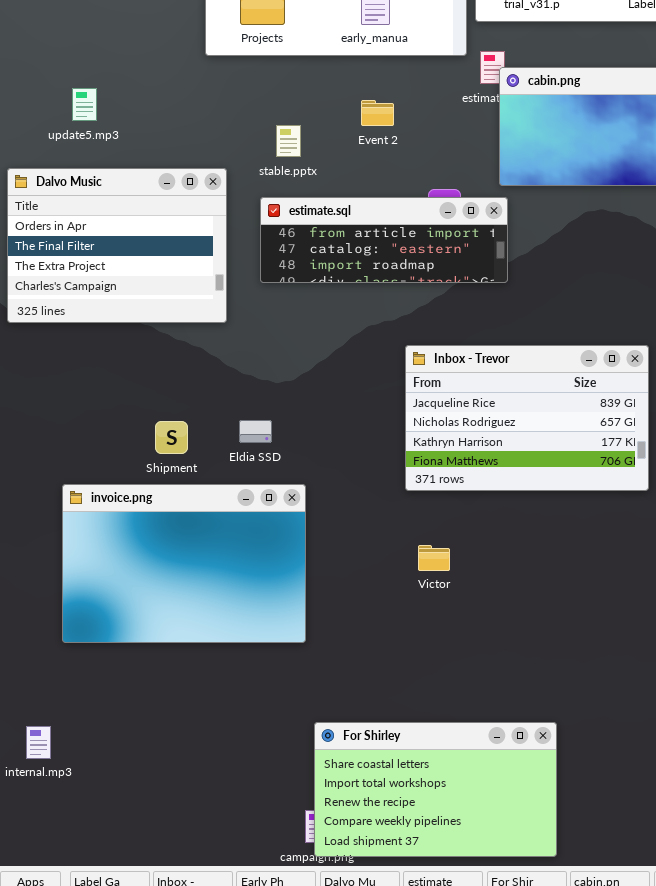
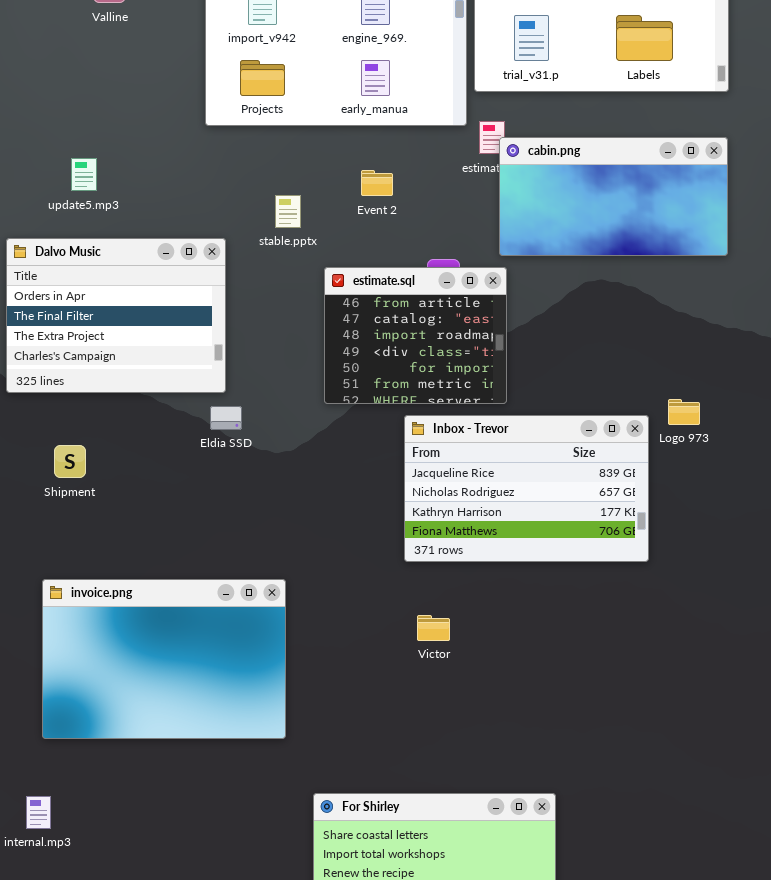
estimate.sql: [260,197,508,283] -> [324,267,507,404], resized
Eldia SSD: [239,420,272,443] -> [210,406,242,430], moved
Shipment: [155,421,188,454] -> [54,445,86,478], moved
invoice.png: [62,484,306,643] -> [42,579,286,739], moved

